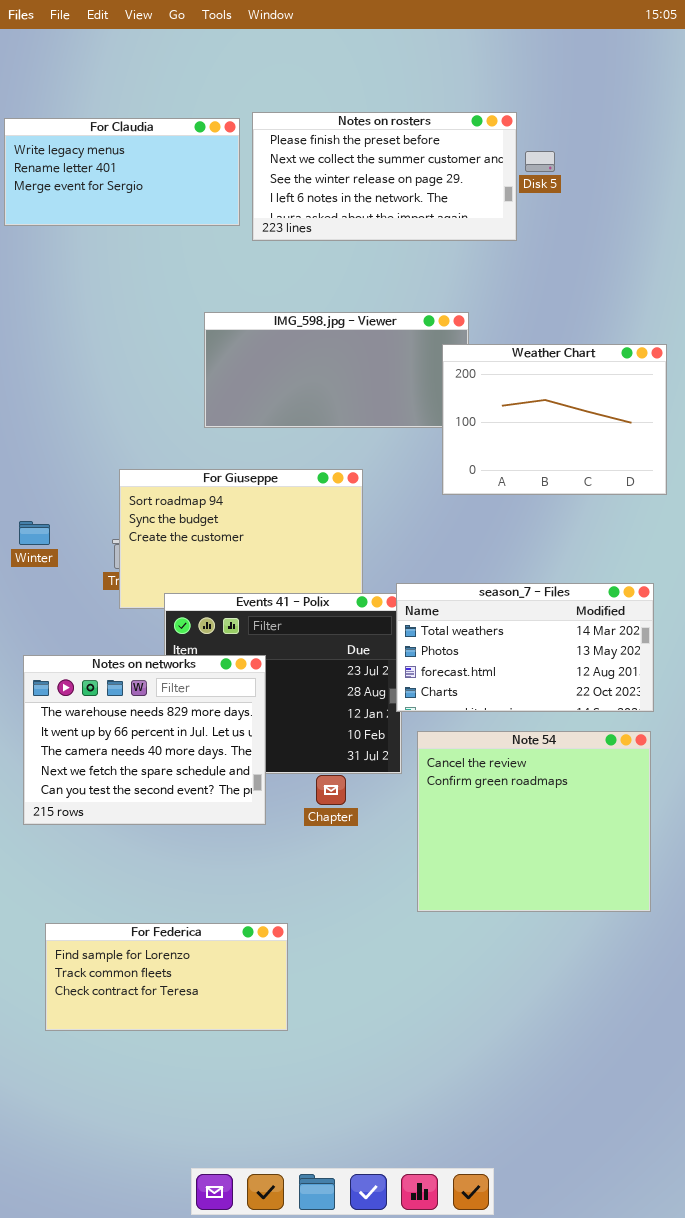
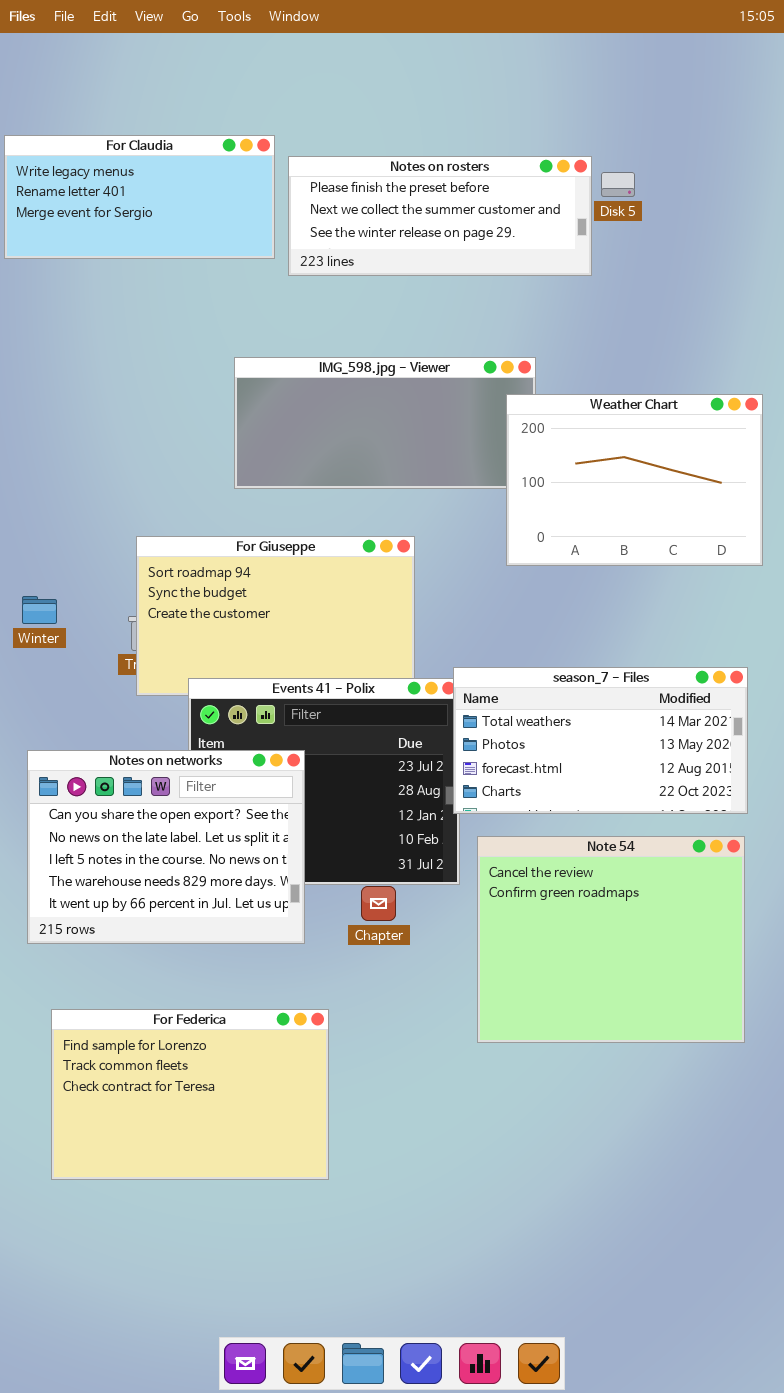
Notes on rosters: [252,112,517,241] -> [288,156,592,276], resized
Notes on networks: [23,655,266,825] -> [27,750,305,944], scrolled up 3 rows
For Federica: [45,923,288,1031] -> [51,1009,329,1180], resized

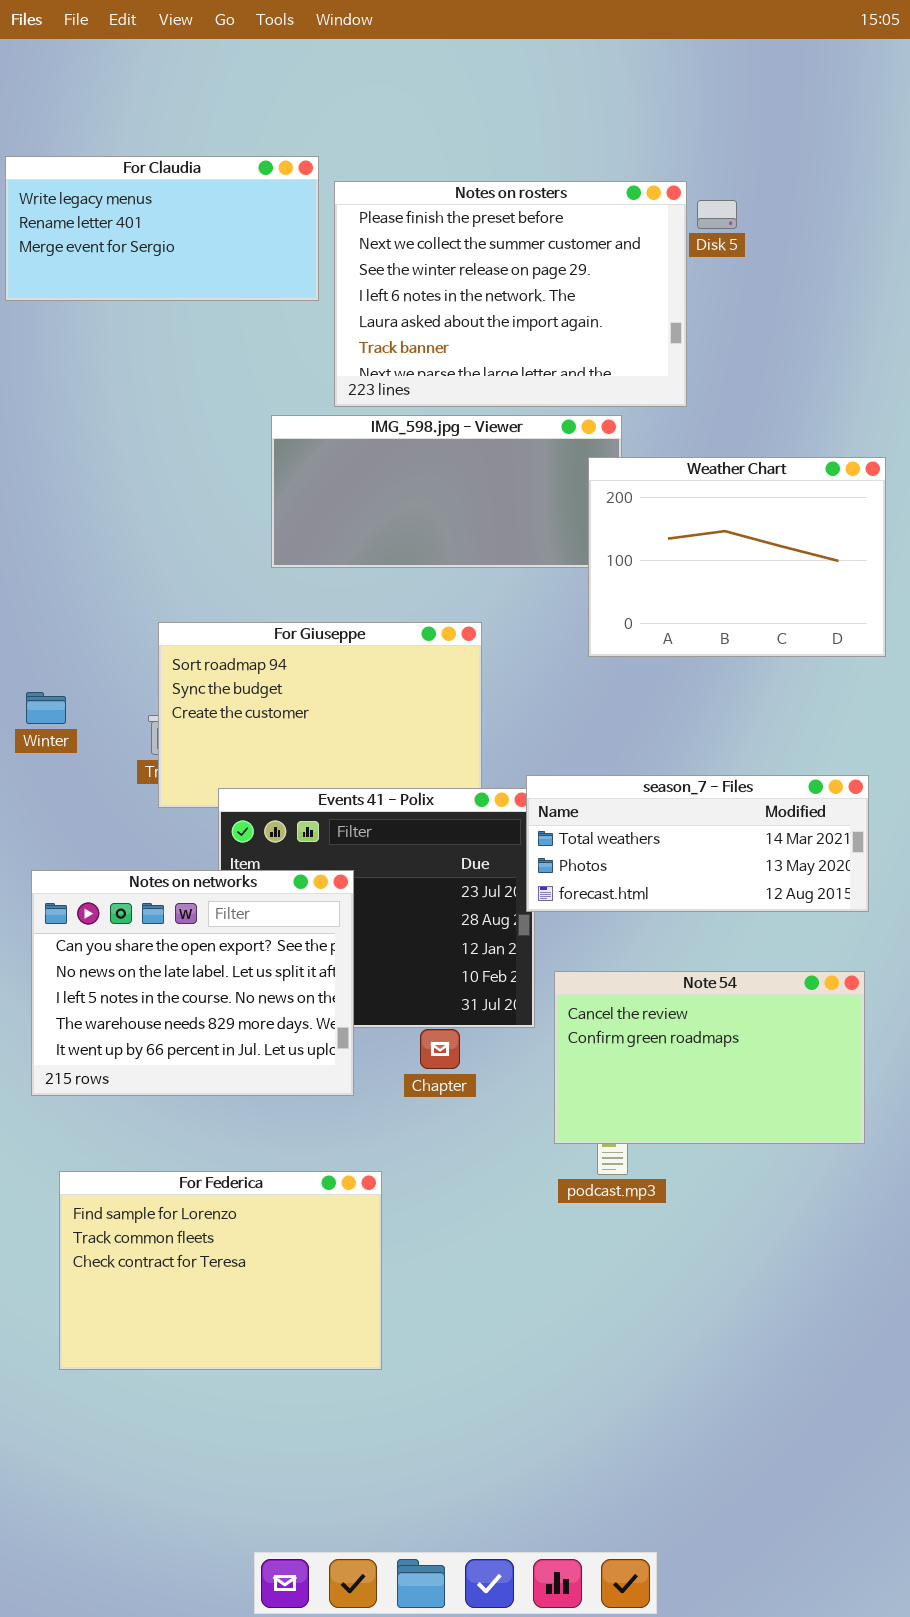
Notes on rosters: [288,156,592,276] -> [334,181,687,407], resized
season_7 - Files: [453,667,748,814] -> [526,775,869,912], resized
Note 54: [477,836,745,1043] -> [554,971,865,1144], resized

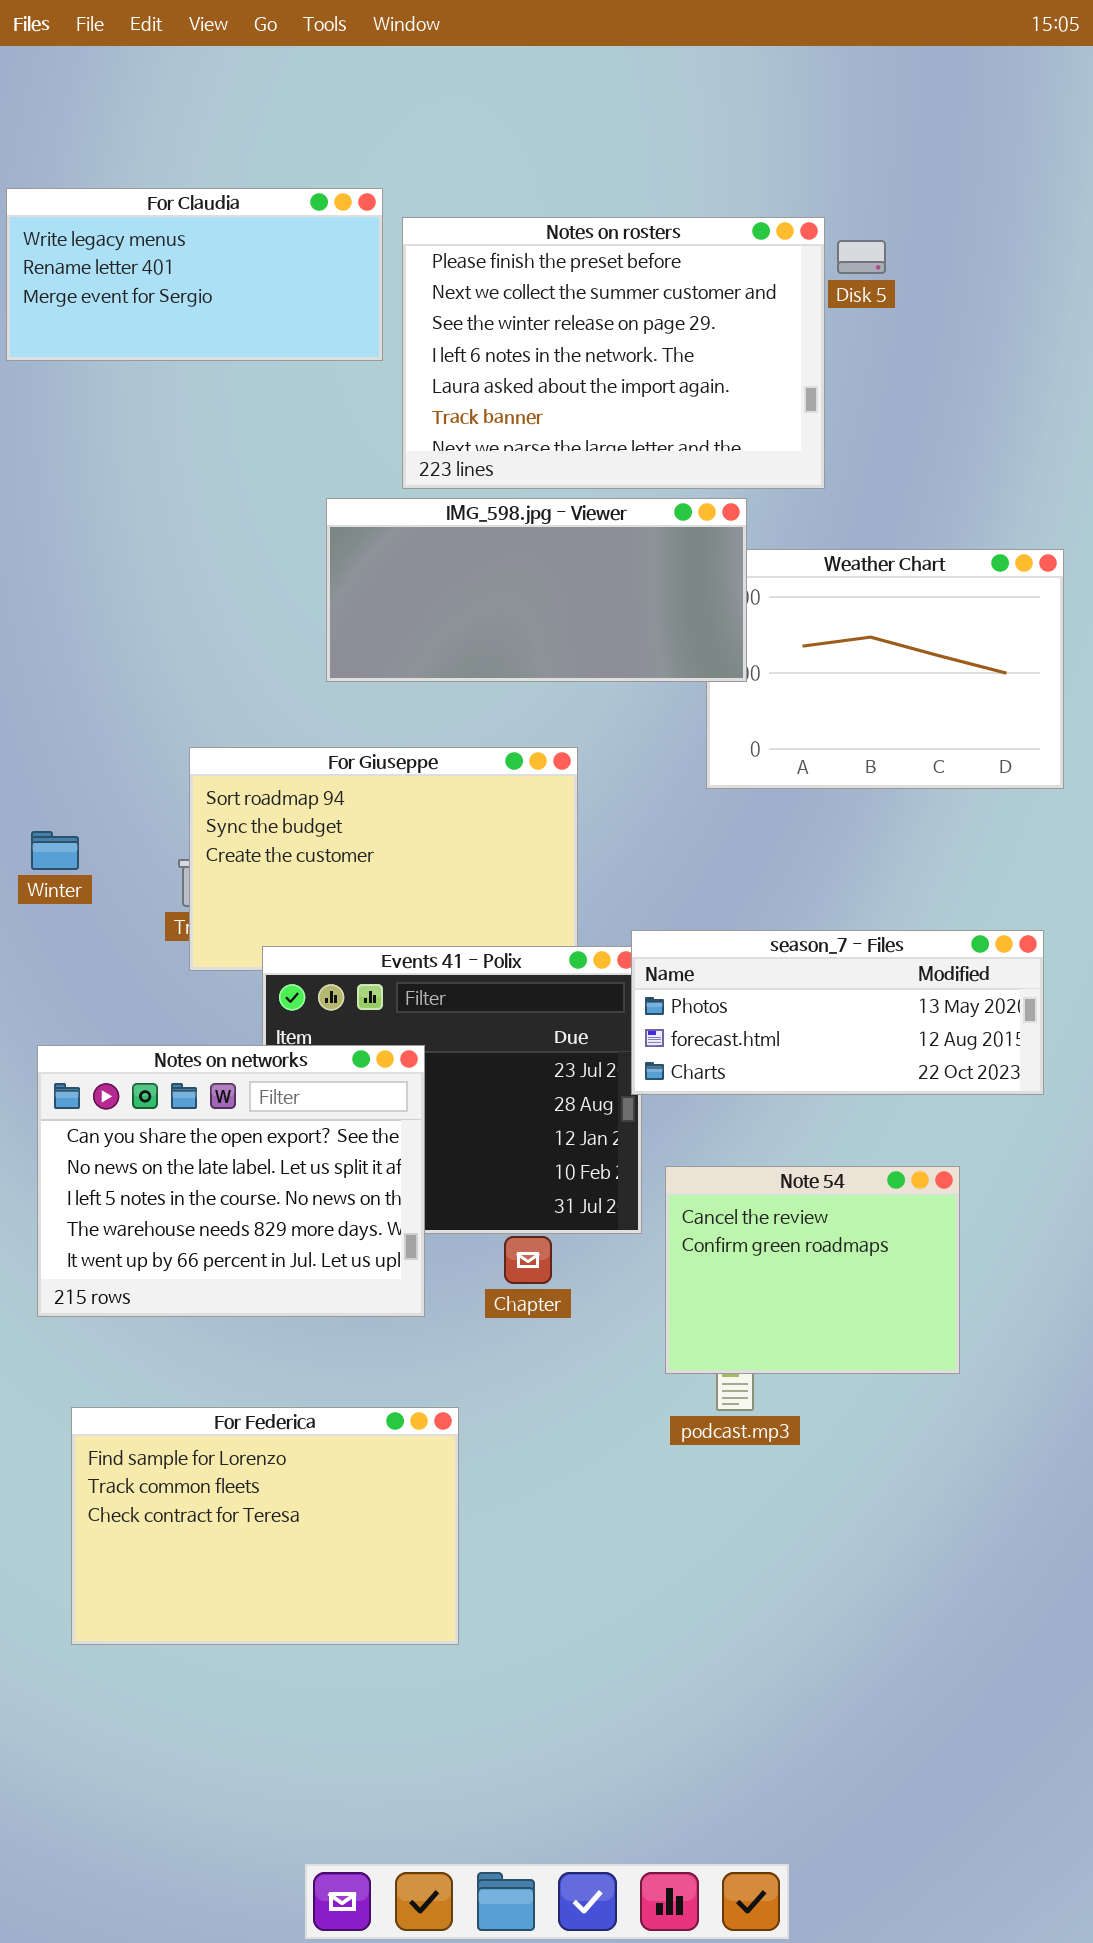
IMG_598.jpg - Viewer: [271,415,622,568] -> [326,498,747,682], raised
season_7 - Files: [526,775,869,912] -> [631,930,1044,1095], scrolled down 1 row
Note 54: [554,971,865,1144] -> [665,1166,960,1374], resized

